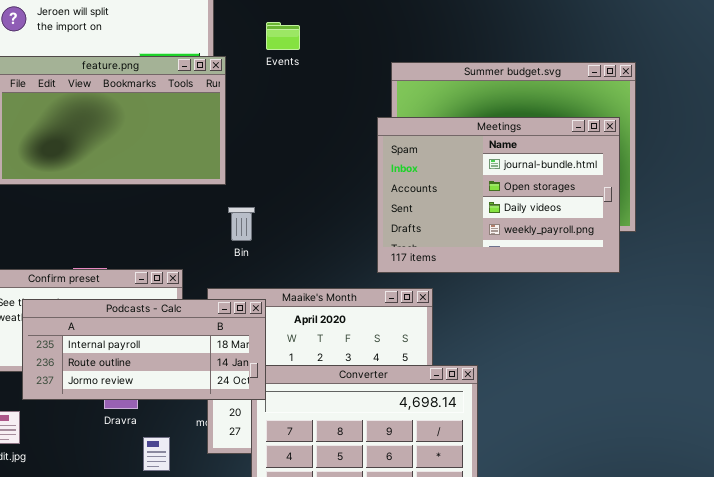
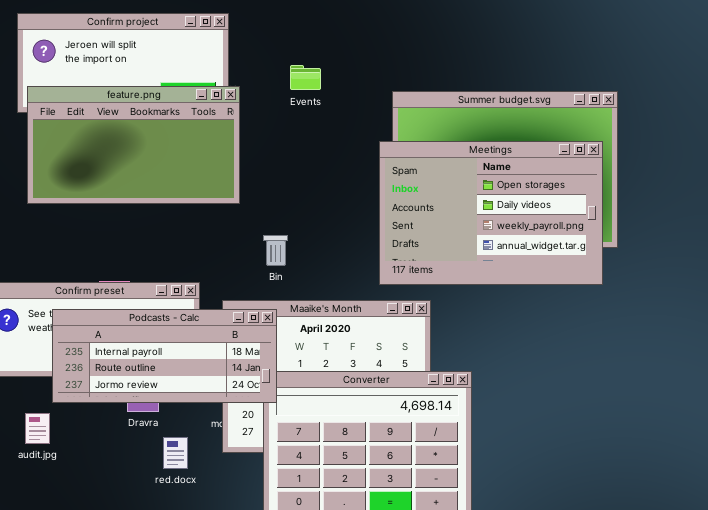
Events: [266,22,300,50] -> [290,65,321,90], moved
Meetings: [377,117,620,273] -> [379,141,603,285], scrolled down 1 row
Bin: [228,207,255,241] -> [263,235,288,266], moved

